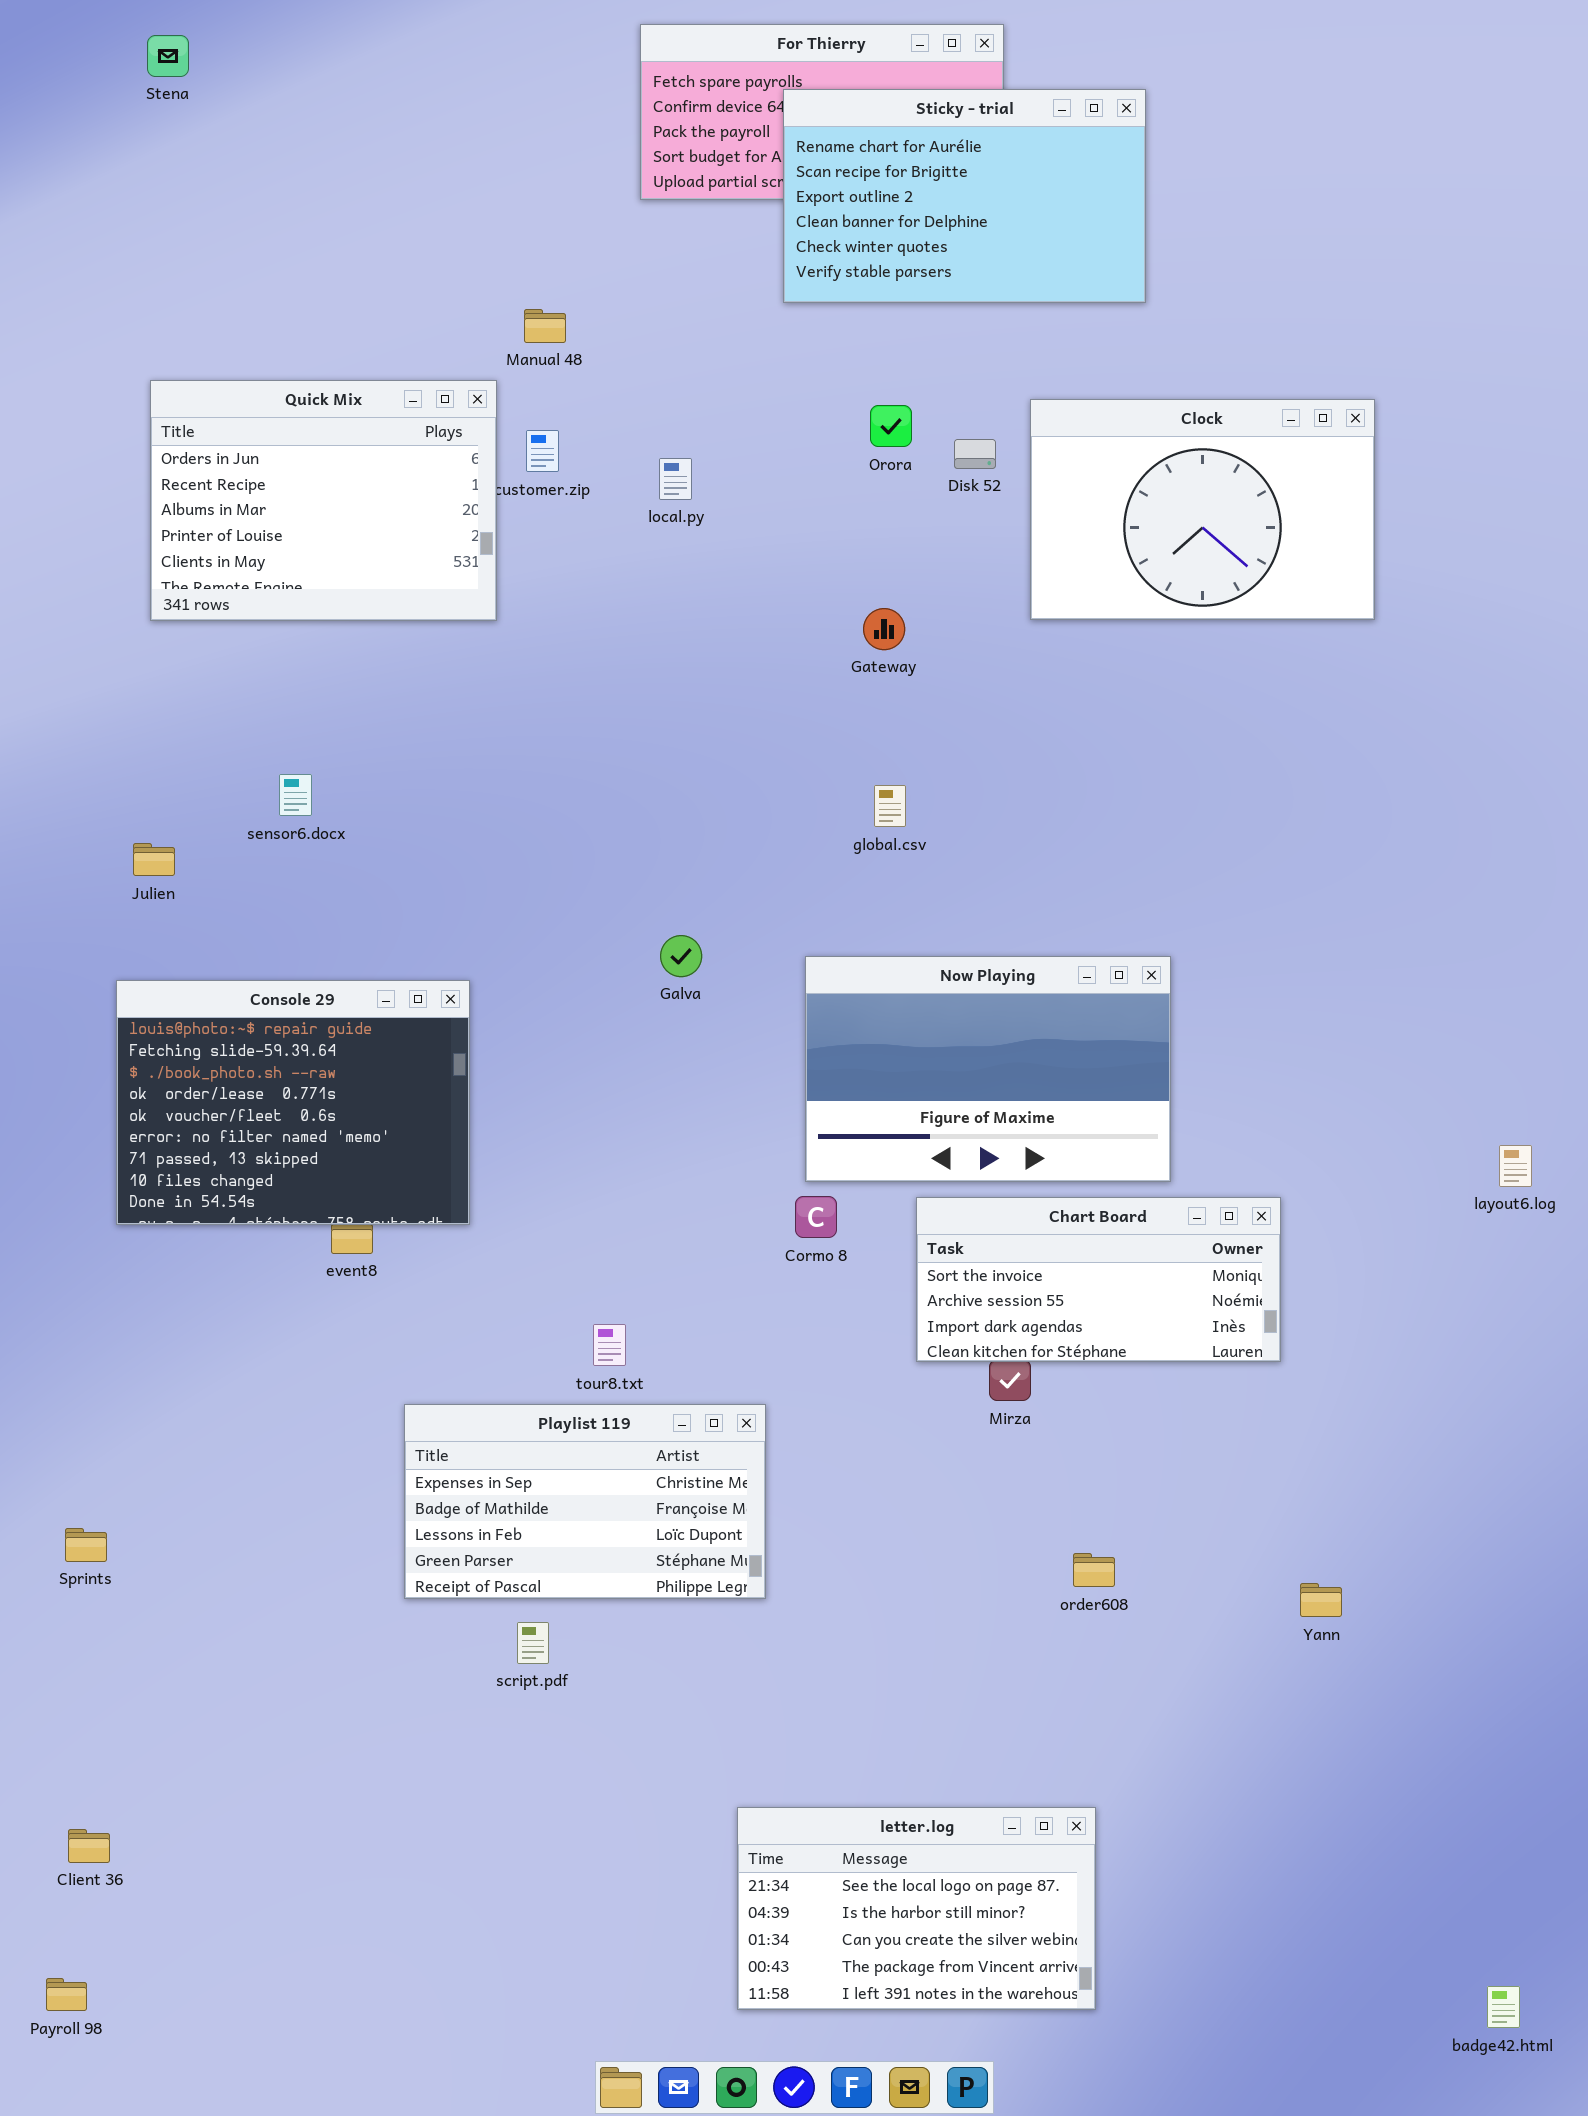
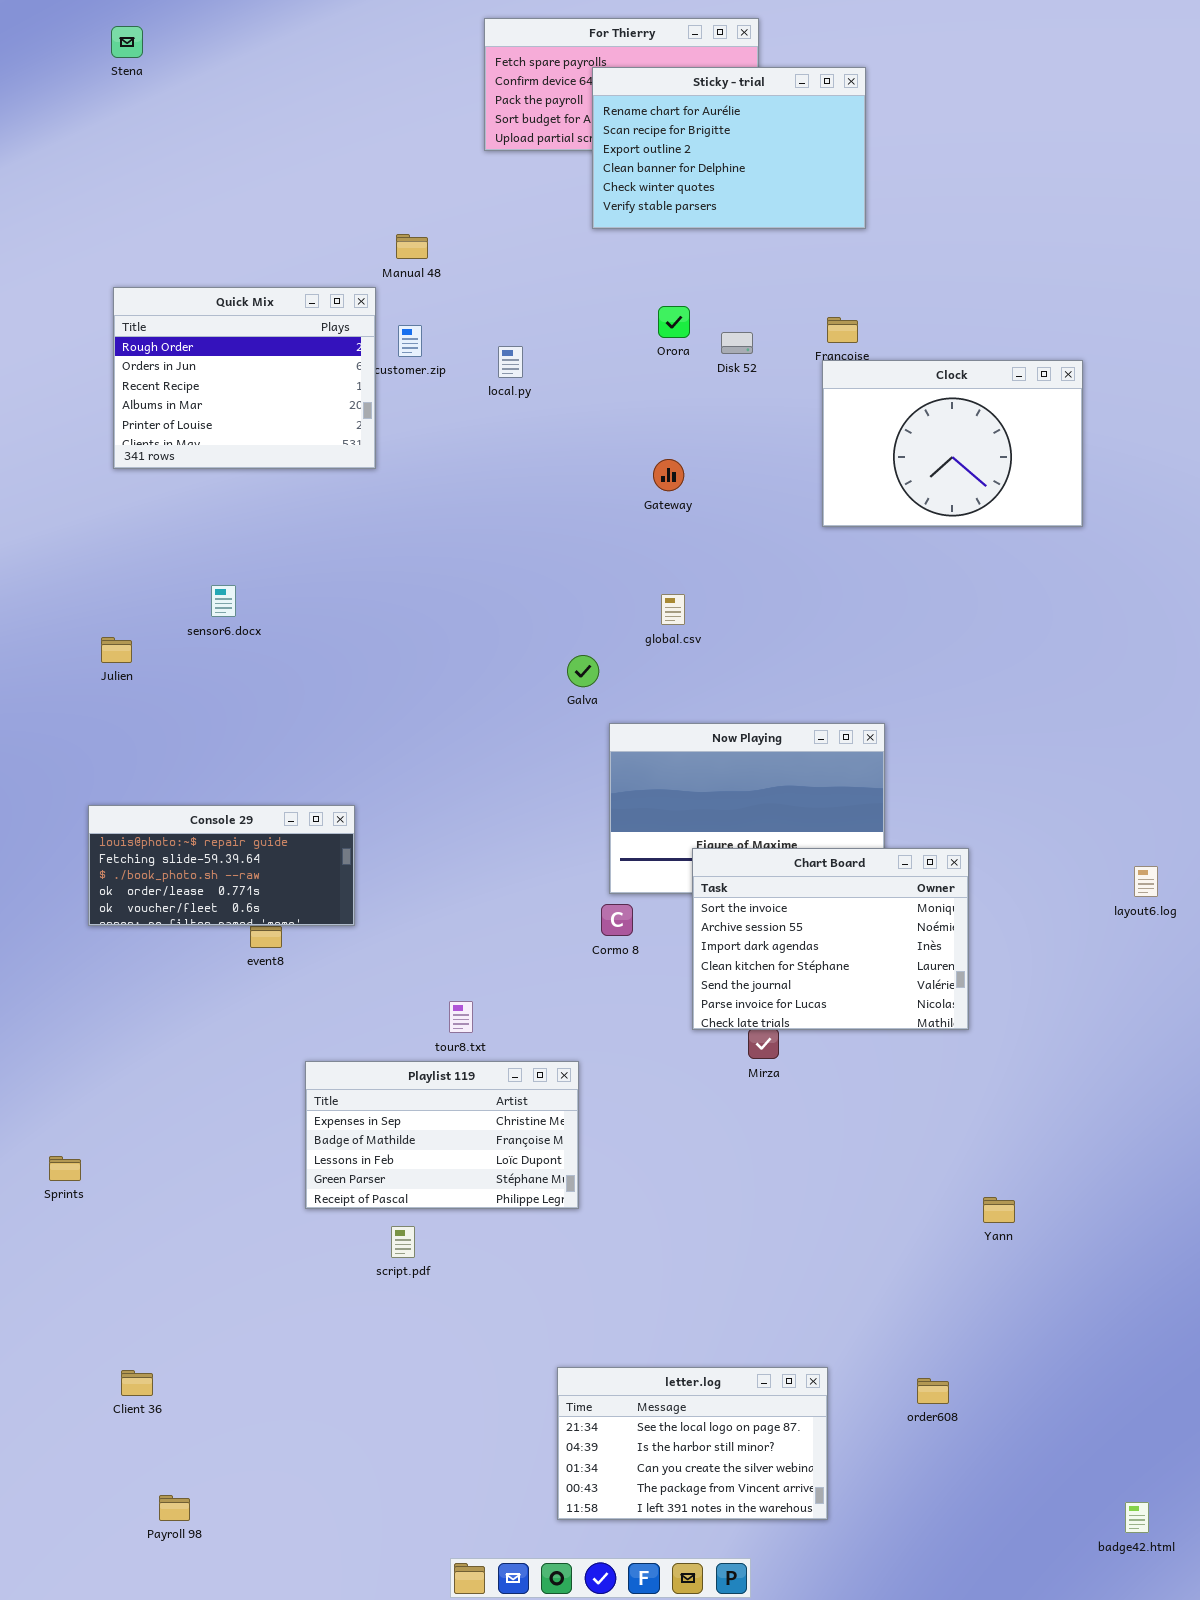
Quick Mix: [150,380,497,621] -> [113,287,376,469], scrolled up 1 row
Clock: [1030,399,1375,620] -> [822,360,1083,527], moved
Galva: [660,935,702,977] -> [567,655,599,687], moved
Console 29: [116,980,470,1225] -> [88,805,355,926], resized
Chart Board: [916,1197,1281,1362] -> [692,848,969,1030], resized
order608: [1073,1553,1115,1587] -> [917,1378,949,1404], moved
Client 36: [68,1829,110,1863] -> [121,1370,153,1396], moved
Payroll 98: [46,1978,87,2011] -> [159,1495,190,1521], moved

